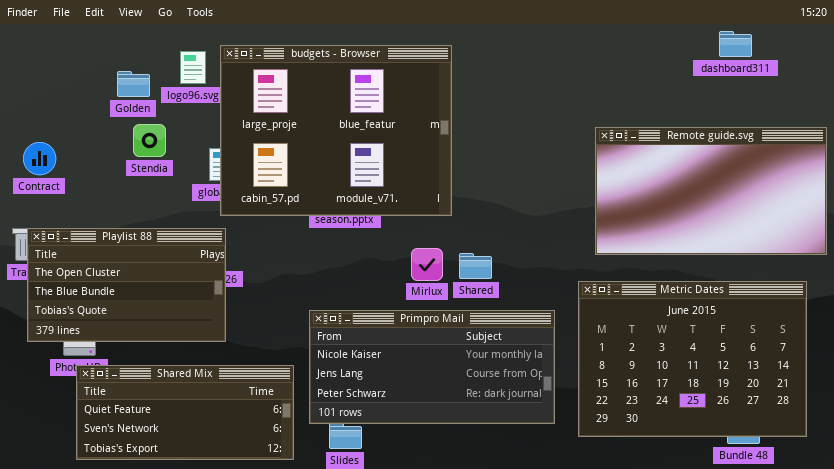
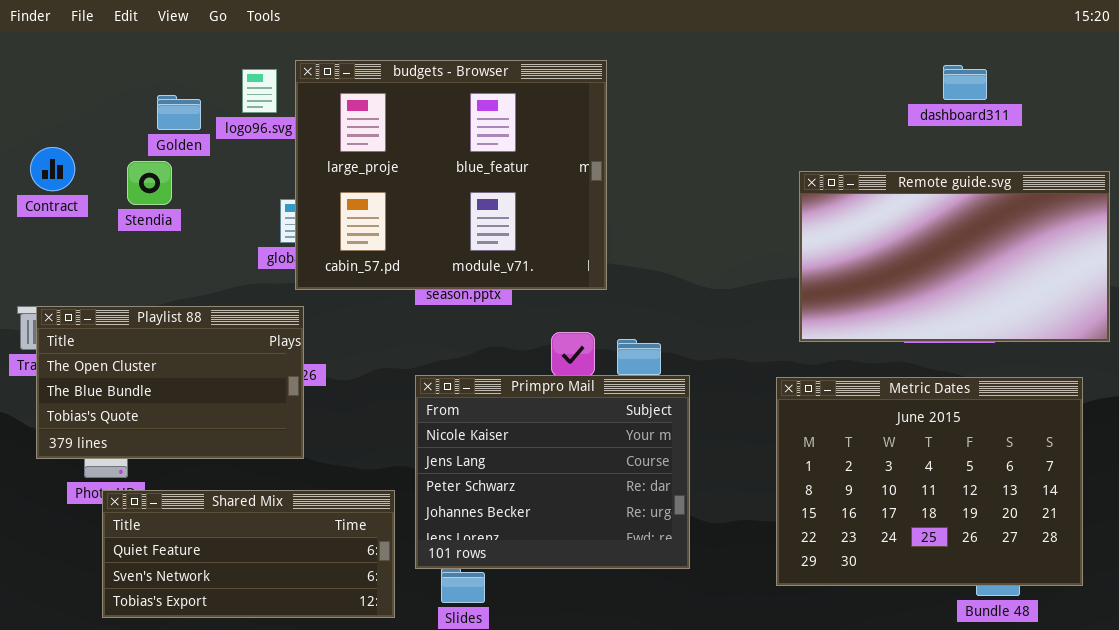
dashboard311: [719,31,752,57] -> [943,65,987,100], moved
Stendia: [133,124,166,157] -> [127,161,172,205], moved
Contract: [23,142,56,175] -> [30,147,75,191], moved
Primpro Mail: [309,310,555,424] -> [415,375,690,569], resized

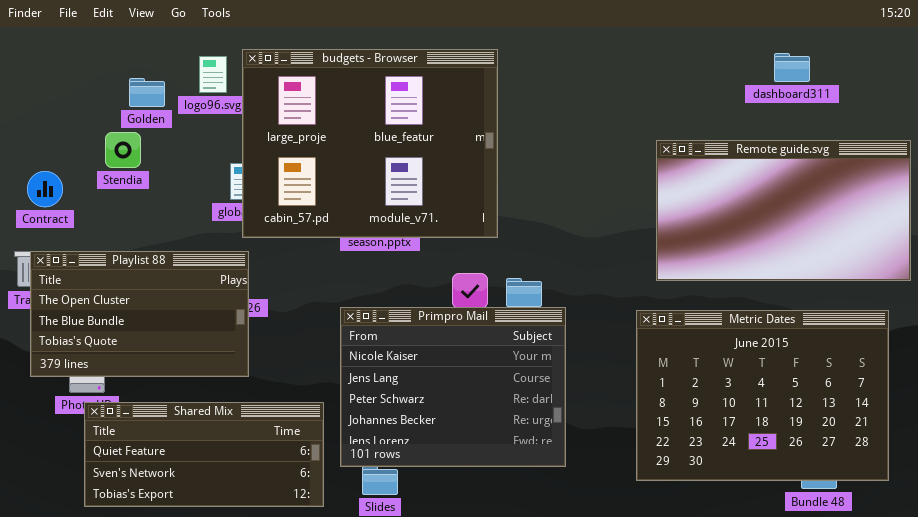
Contract: [30,147,75,191] -> [27,171,63,207], moved

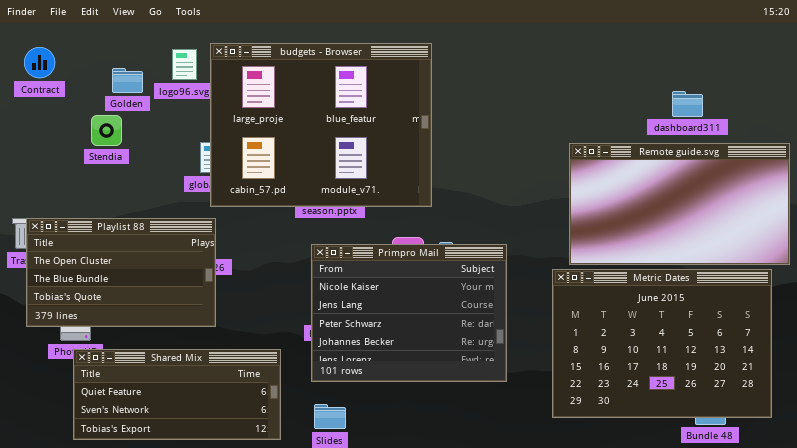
dashboard311: [774,53,810,82] -> [672,91,703,117], moved
Remote guide.svg: [656,140,911,281] -> [569,143,790,265], moved
Contract: [27,171,63,207] -> [24,47,55,78], moved
Primpro Mail: [340,307,566,467] -> [311,244,507,382], moved

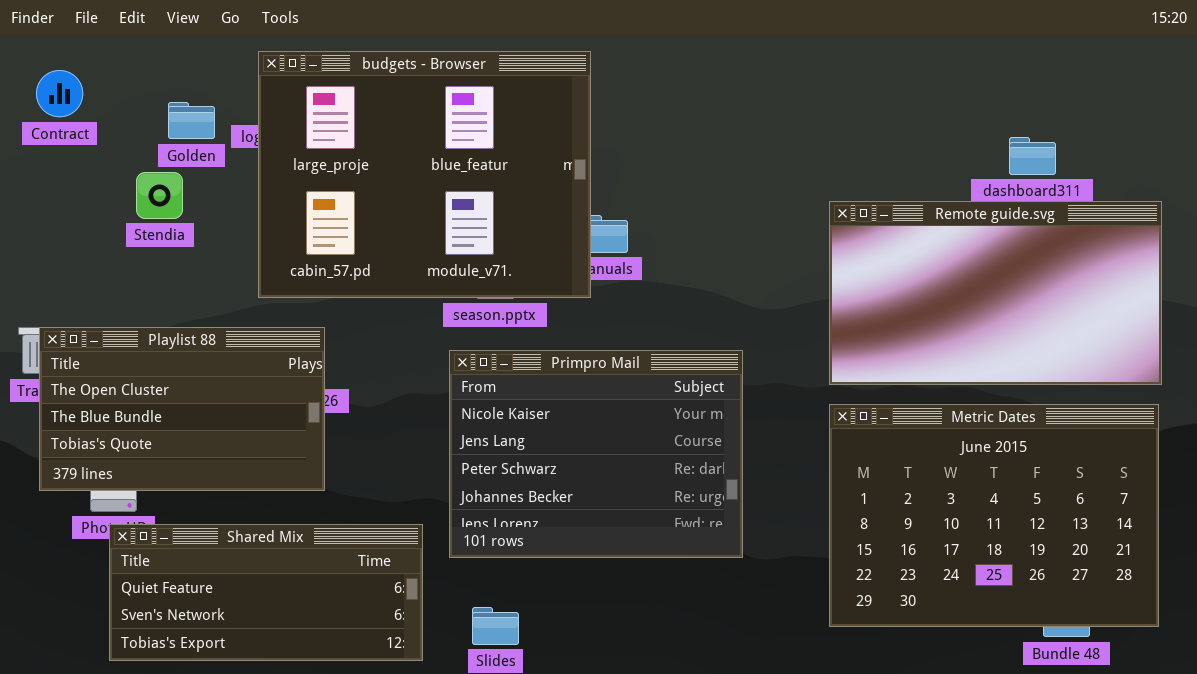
budgets - Browser: [210,43,432,207] -> [258,51,591,298], moved
Remote guide.svg: [569,143,790,265] -> [829,201,1162,385], moved
Primpro Mail: [311,244,507,382] -> [449,350,743,558], moved

